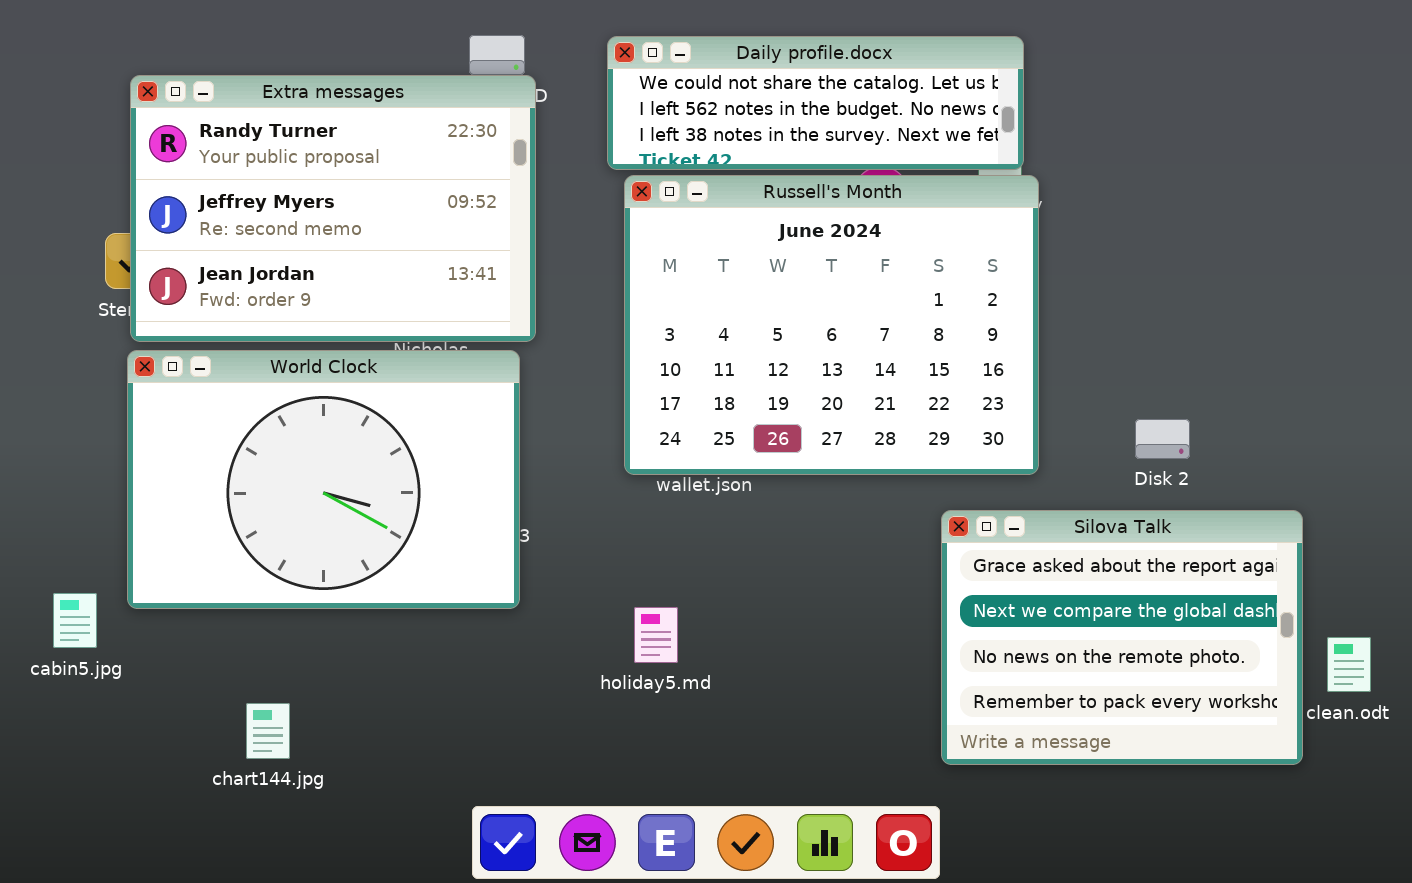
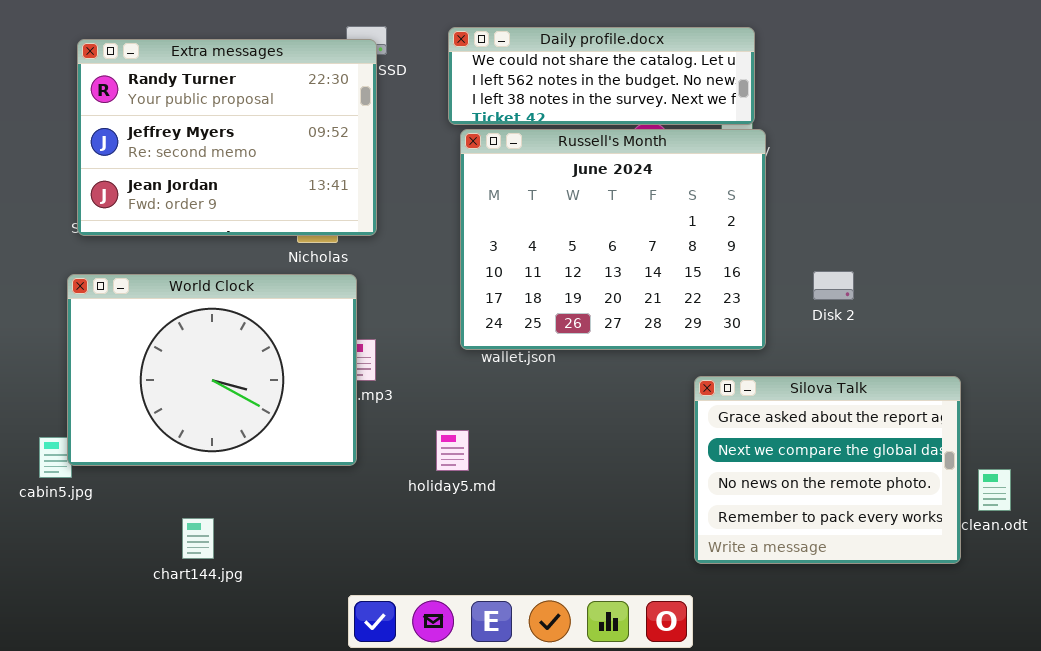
Extra messages: [130,75,536,342] -> [77,39,377,236], moved
World Clock: [127,350,520,609] -> [67,274,357,466], moved
Disk 2: [1135,419,1190,459] -> [813,271,854,300], moved
holiday5.md: [634,607,678,663] -> [436,430,469,471], moved

